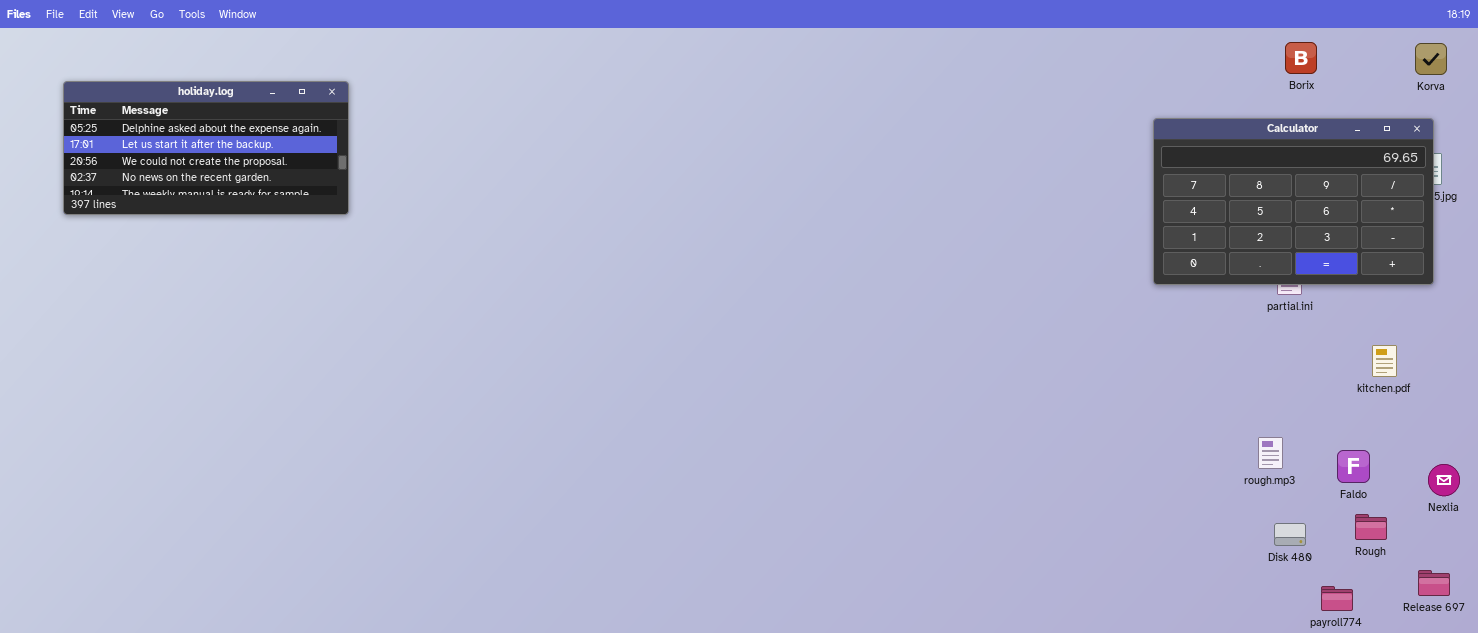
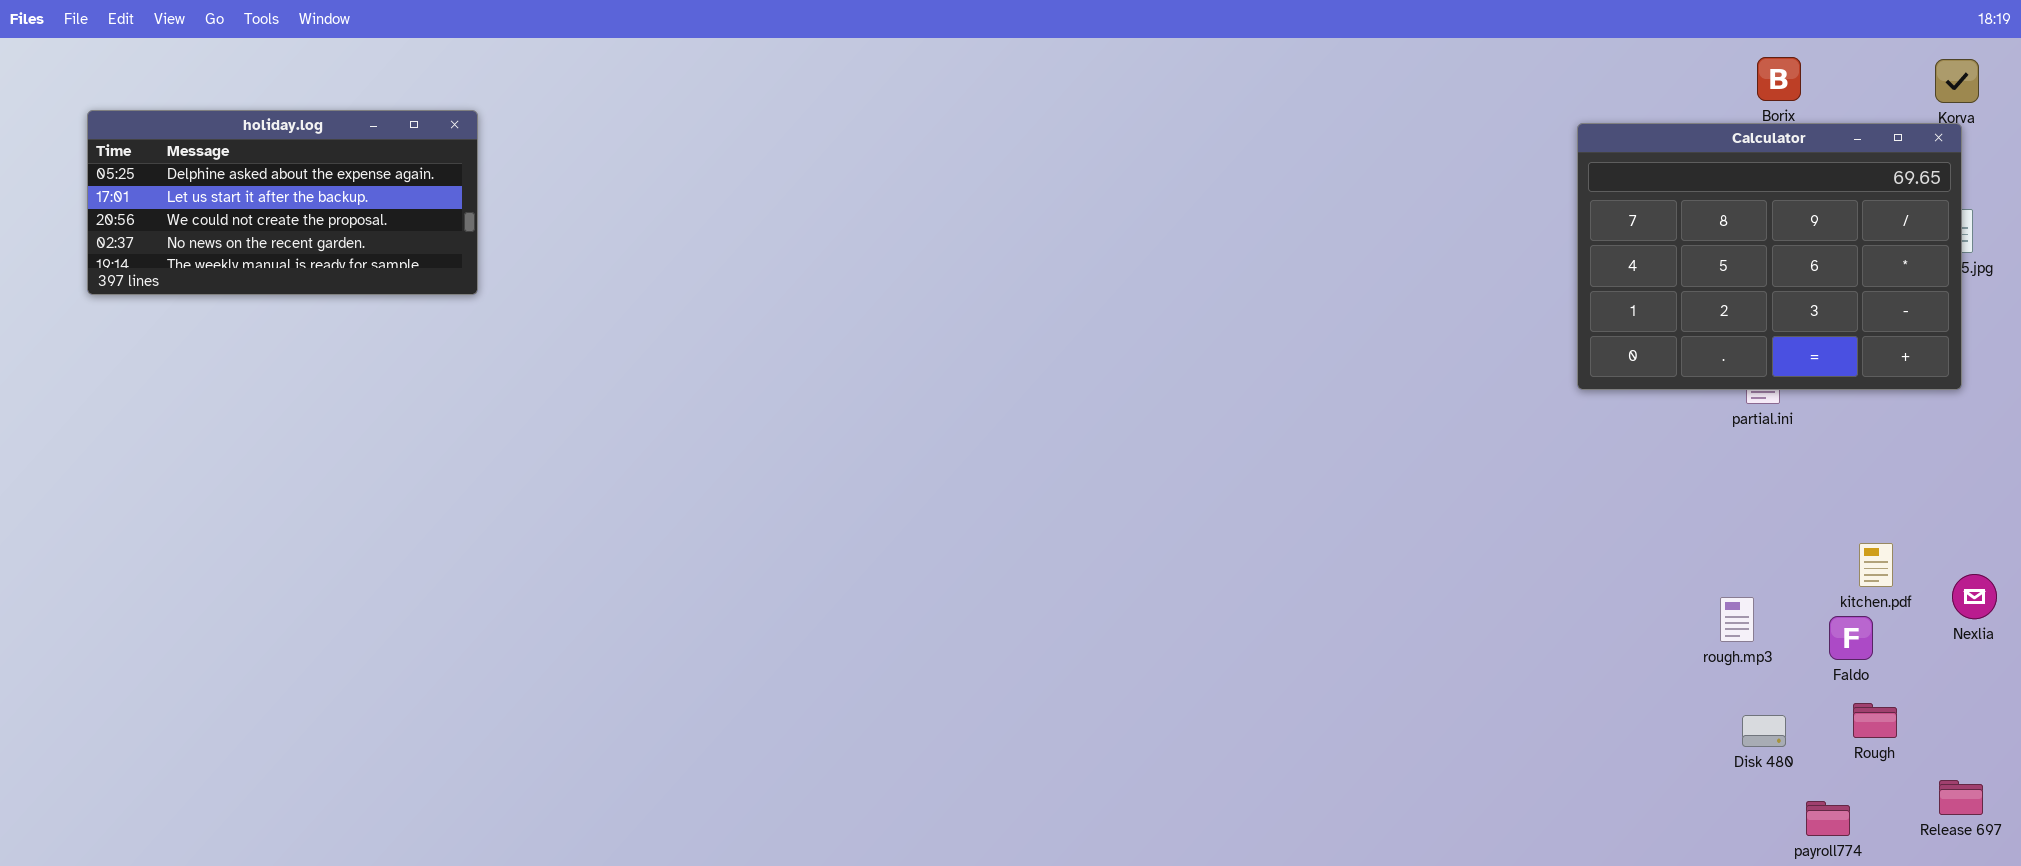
Calculator: [1153,118,1434,285] -> [1577,123,1962,390], resized
kitchen.pdf: [1372,345,1397,377] -> [1859,543,1893,587], moved
Nexlia: [1428,464,1460,496] -> [1952,574,1997,619], moved

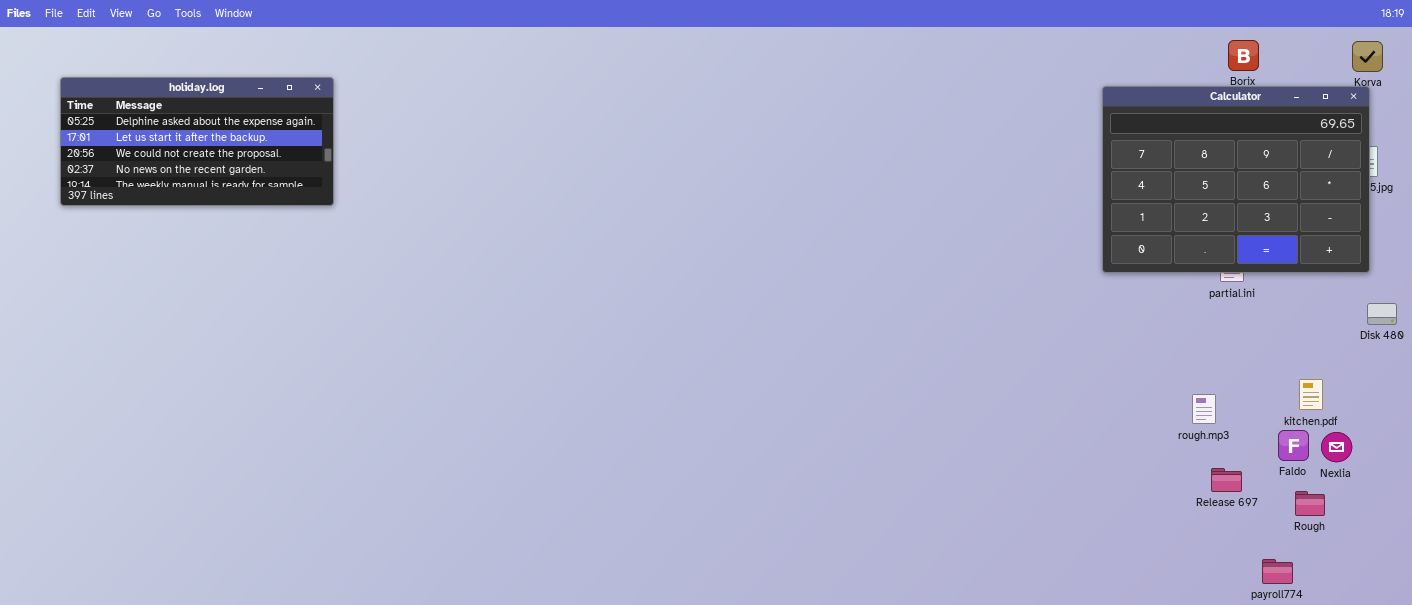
Nexlia: [1952,574,1997,619] -> [1321,432,1352,462], moved
rough.mp3: [1720,597,1754,642] -> [1192,394,1216,424], moved
Disk 480: [1742,715,1786,747] -> [1367,303,1397,325], moved
Release 697: [1939,780,1983,815] -> [1211,468,1242,492], moved

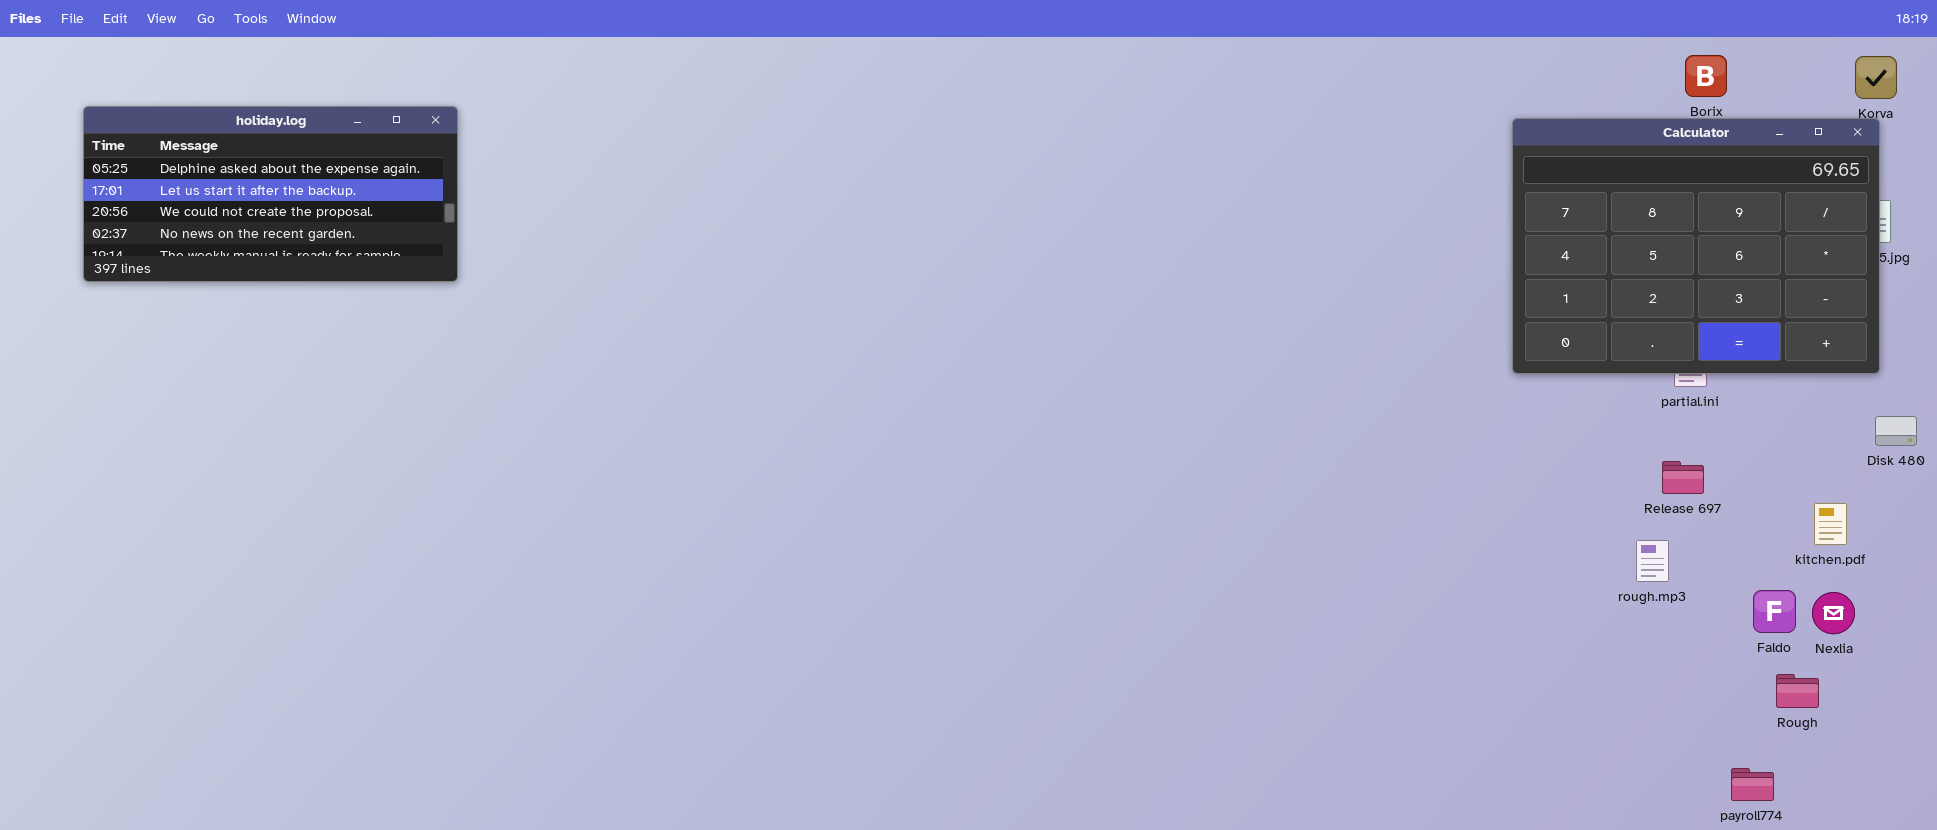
kitchen.pdf: [1299,379,1323,410] -> [1814,503,1847,545], moved
Release 697: [1211,468,1242,492] -> [1662,461,1704,494], moved

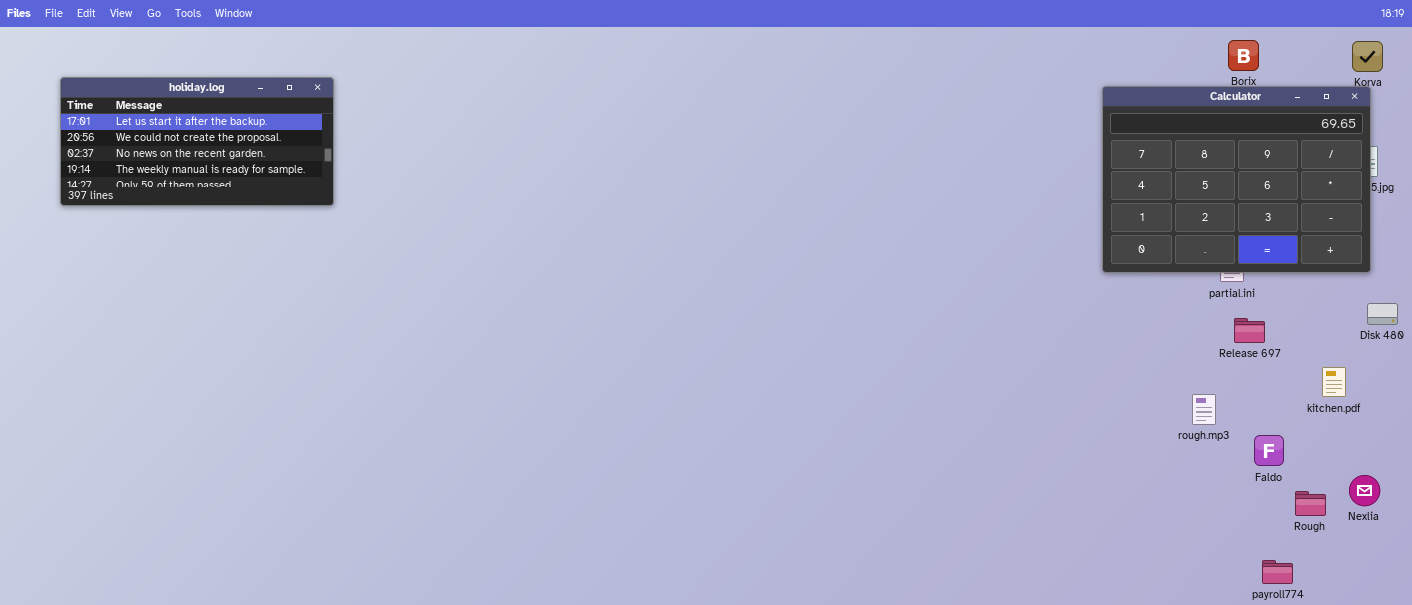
holiday.log: [83,106,458,282] -> [60,77,334,206], scrolled down 1 row
Release 697: [1662,461,1704,494] -> [1234,318,1265,343], moved
Faldo: [1753,590,1796,633] -> [1254,435,1284,466], moved
Nexlia: [1812,592,1855,634] -> [1349,475,1380,506], moved

